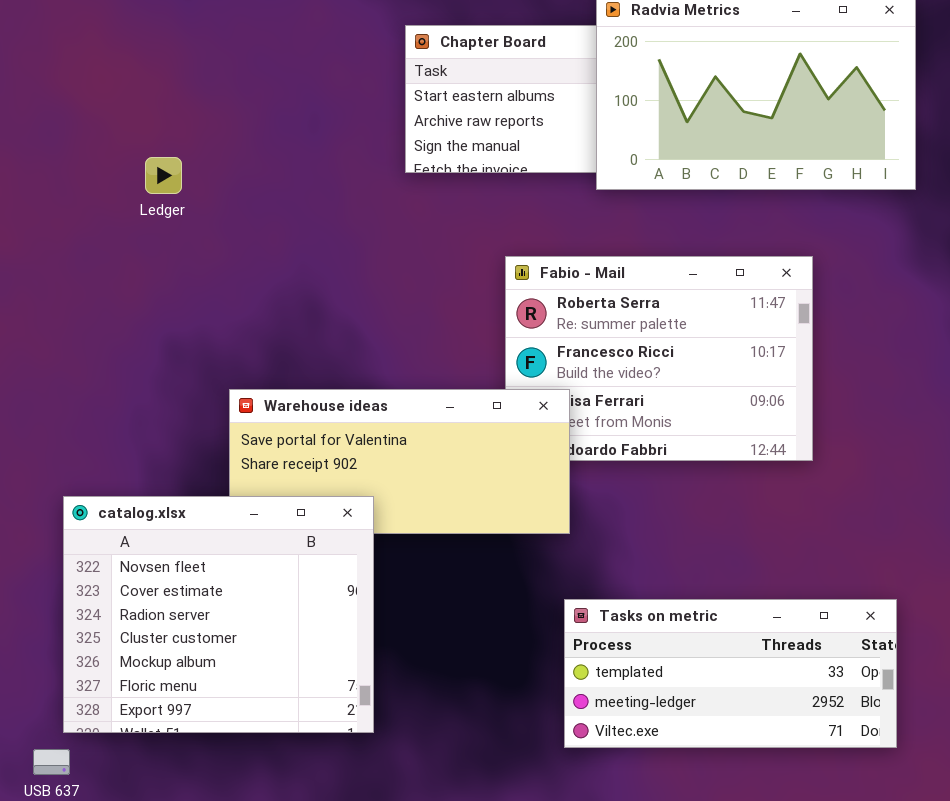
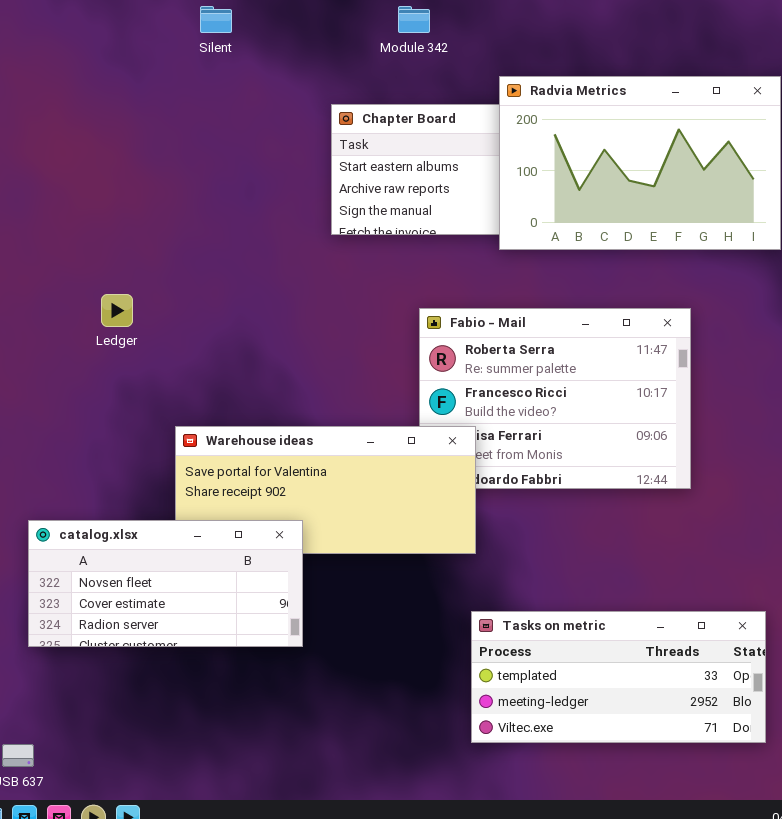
Ledger: [145,157,182,194] -> [101,294,133,327], moved
catalog.xlsx: [63,496,374,733] -> [28,520,303,647], resized

